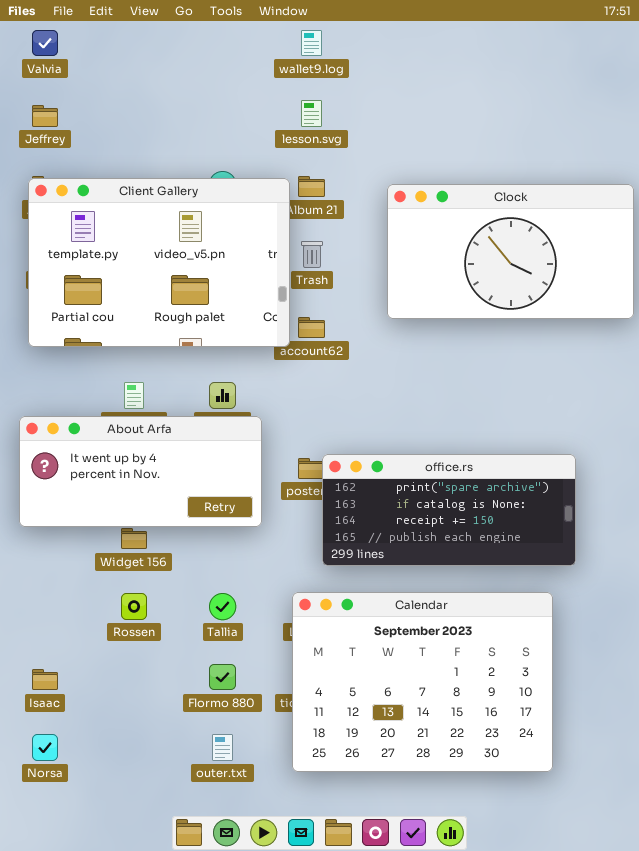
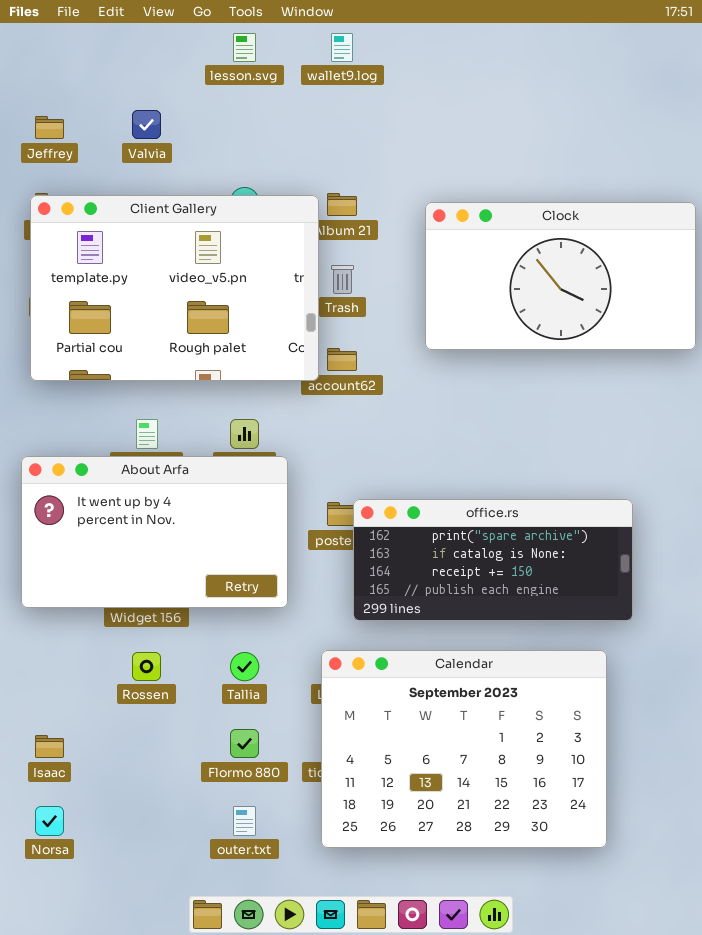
Valvia: [32,30,58,56] -> [132,110,161,139], moved
lesson.svg: [301,100,322,127] -> [233,33,256,62], moved
About Arfa: [19,416,262,527] -> [21,456,288,608], resized

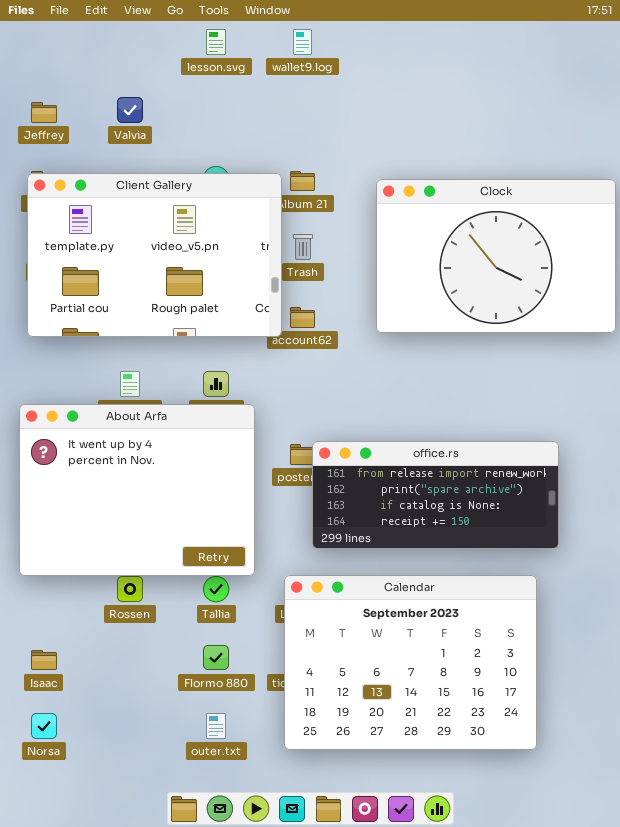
Clock: [425,202,696,350] -> [376,179,616,333], resized
About Arfa: [21,456,288,608] -> [19,404,255,576], resized
office.rs: [353,499,633,621] -> [312,441,559,549], scrolled up 1 row

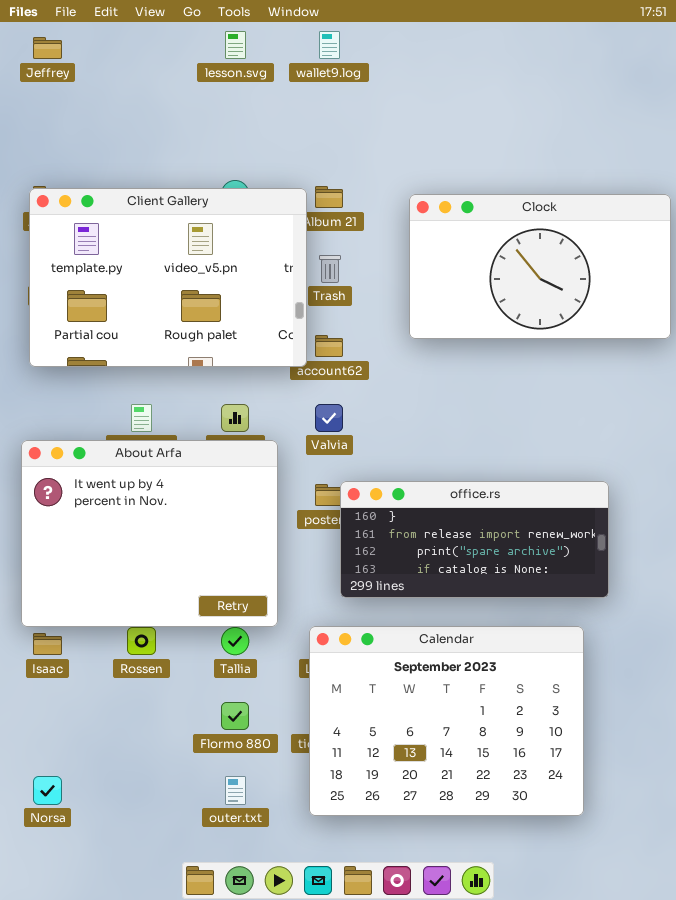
Valvia: [117,97,143,123] -> [315,404,343,432], moved
Jeffrey: [31,102,57,123] -> [33,37,62,59], moved
Clock: [376,179,616,333] -> [409,194,671,339], resized
office.rs: [312,441,559,549] -> [340,481,609,598], scrolled up 1 row
Isaac: [31,650,57,670] -> [33,633,62,655], moved

